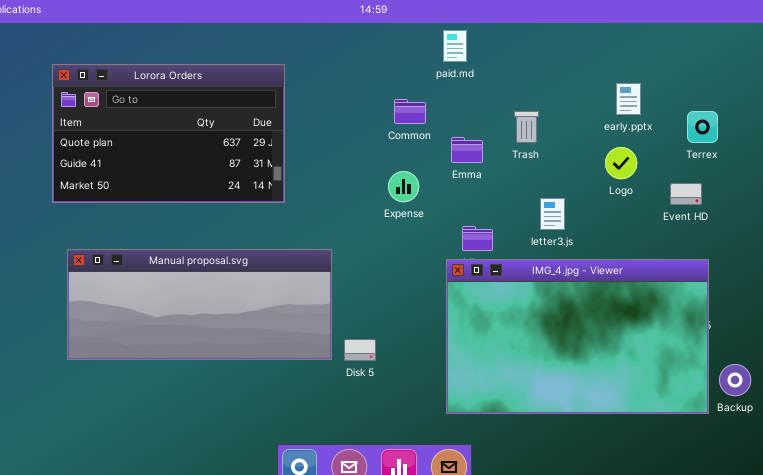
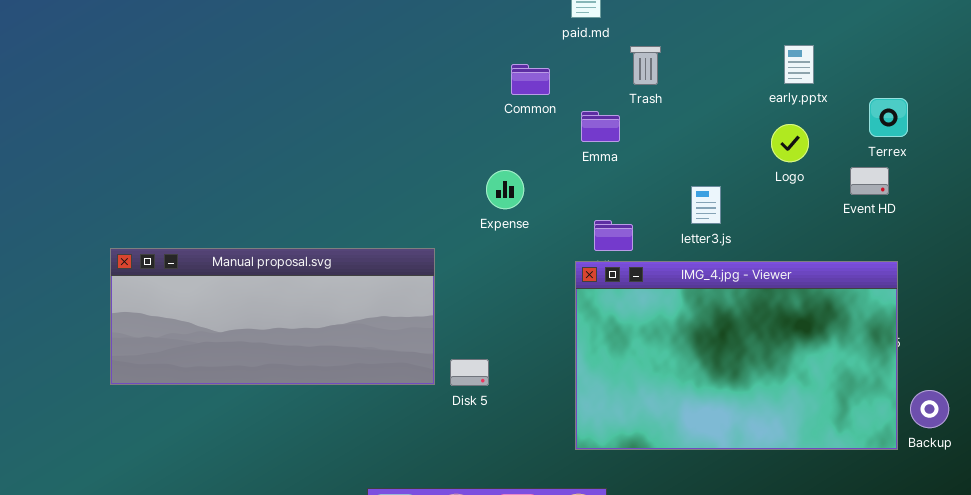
Lorora Orders: [52,64,285,203] -> none, closed
Trash: [514,111,539,143] -> [630,46,661,85], moved
Terrex: [687,111,718,143] -> [869,98,908,137], moved
Expense: [388,171,419,202] -> [486,170,524,209], moved

